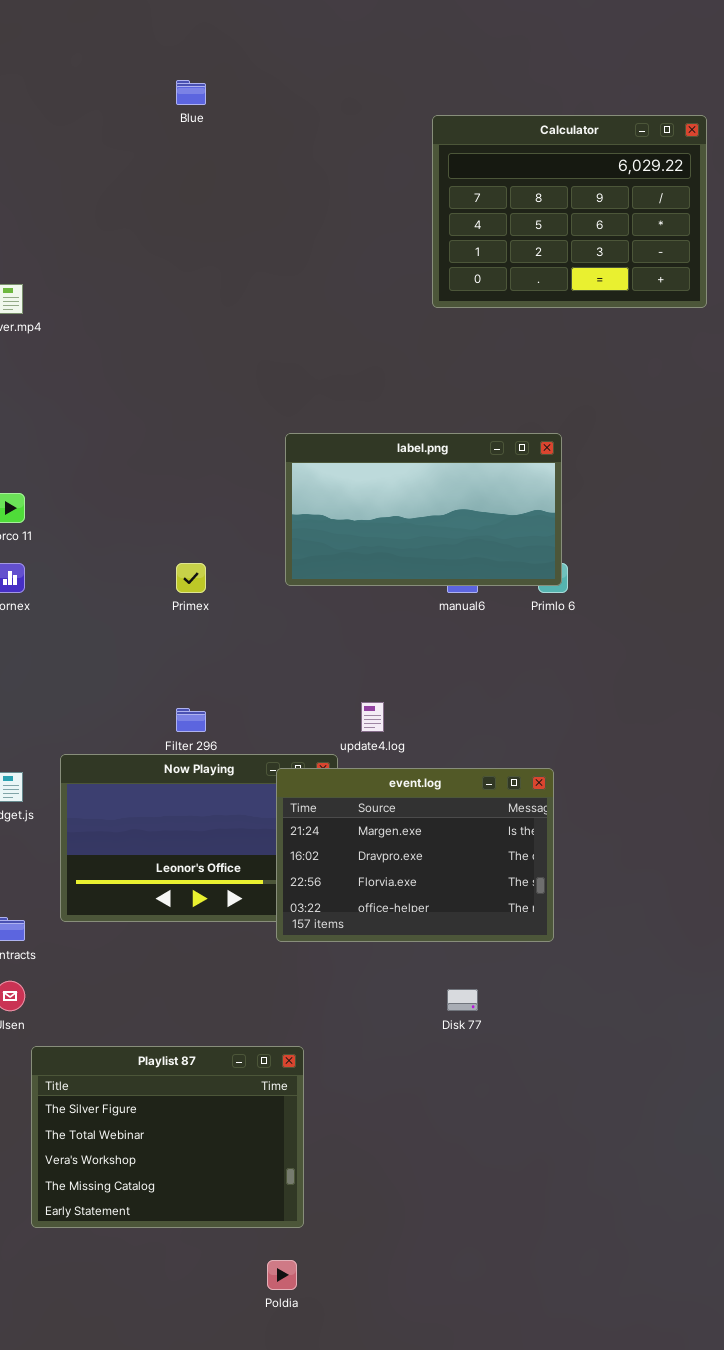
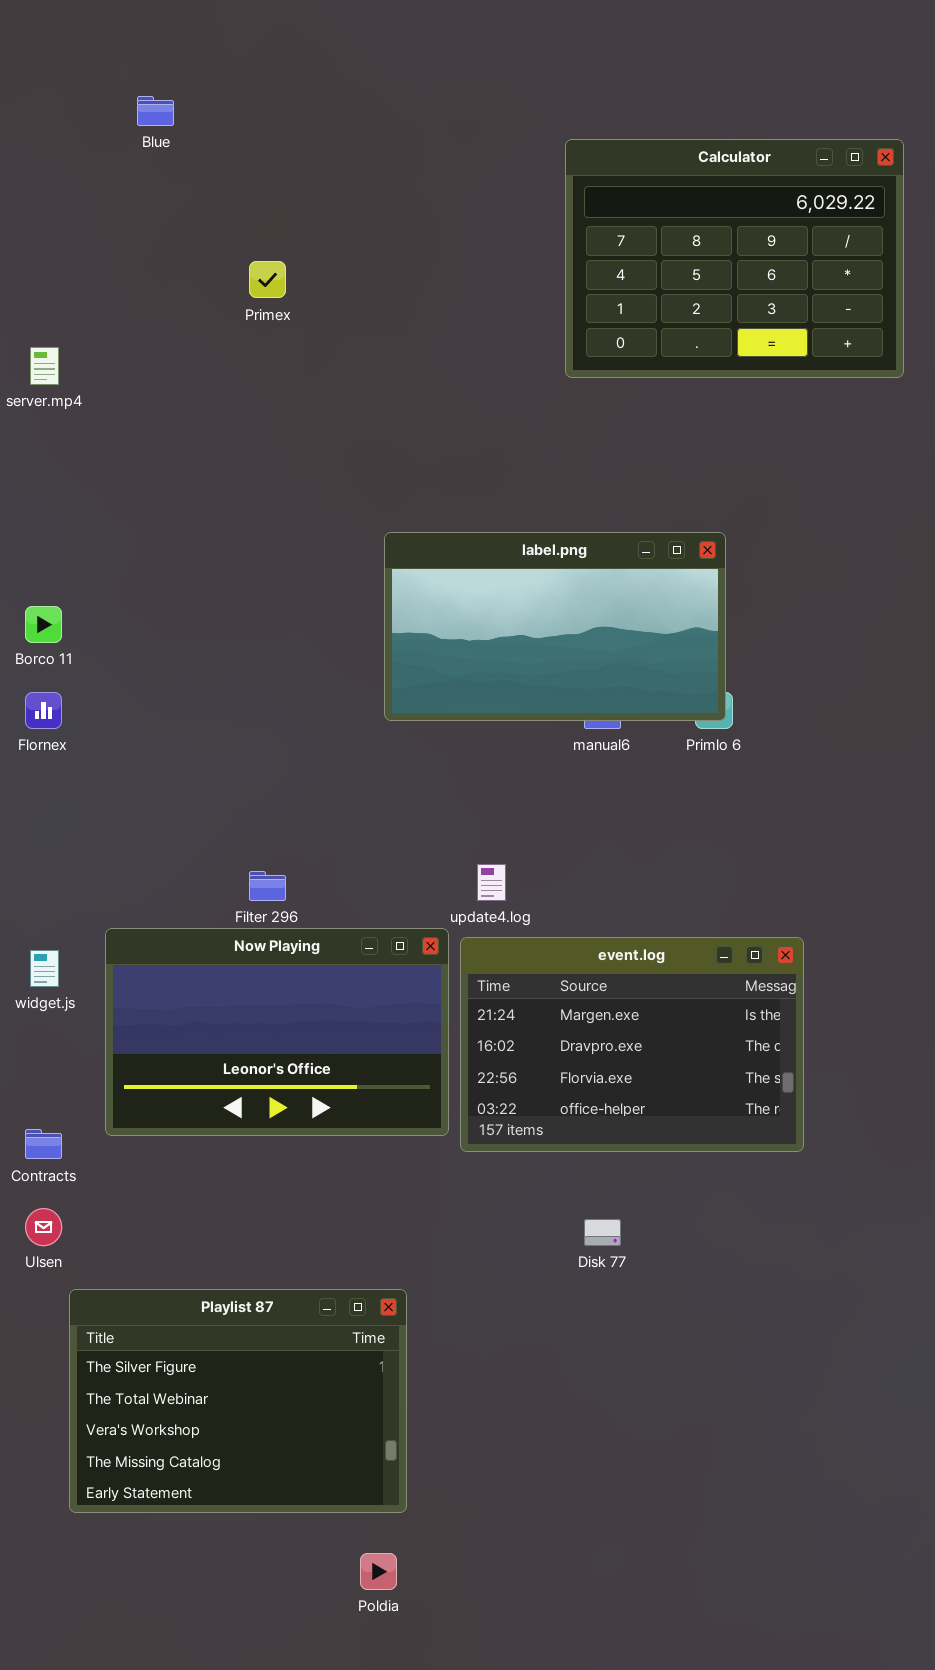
Blue: [176,80,206,105] -> [137,96,174,126], moved
Primex: [176,563,206,593] -> [249,261,286,298], moved
event.log: [276,768,554,942] -> [460,937,804,1152], moved

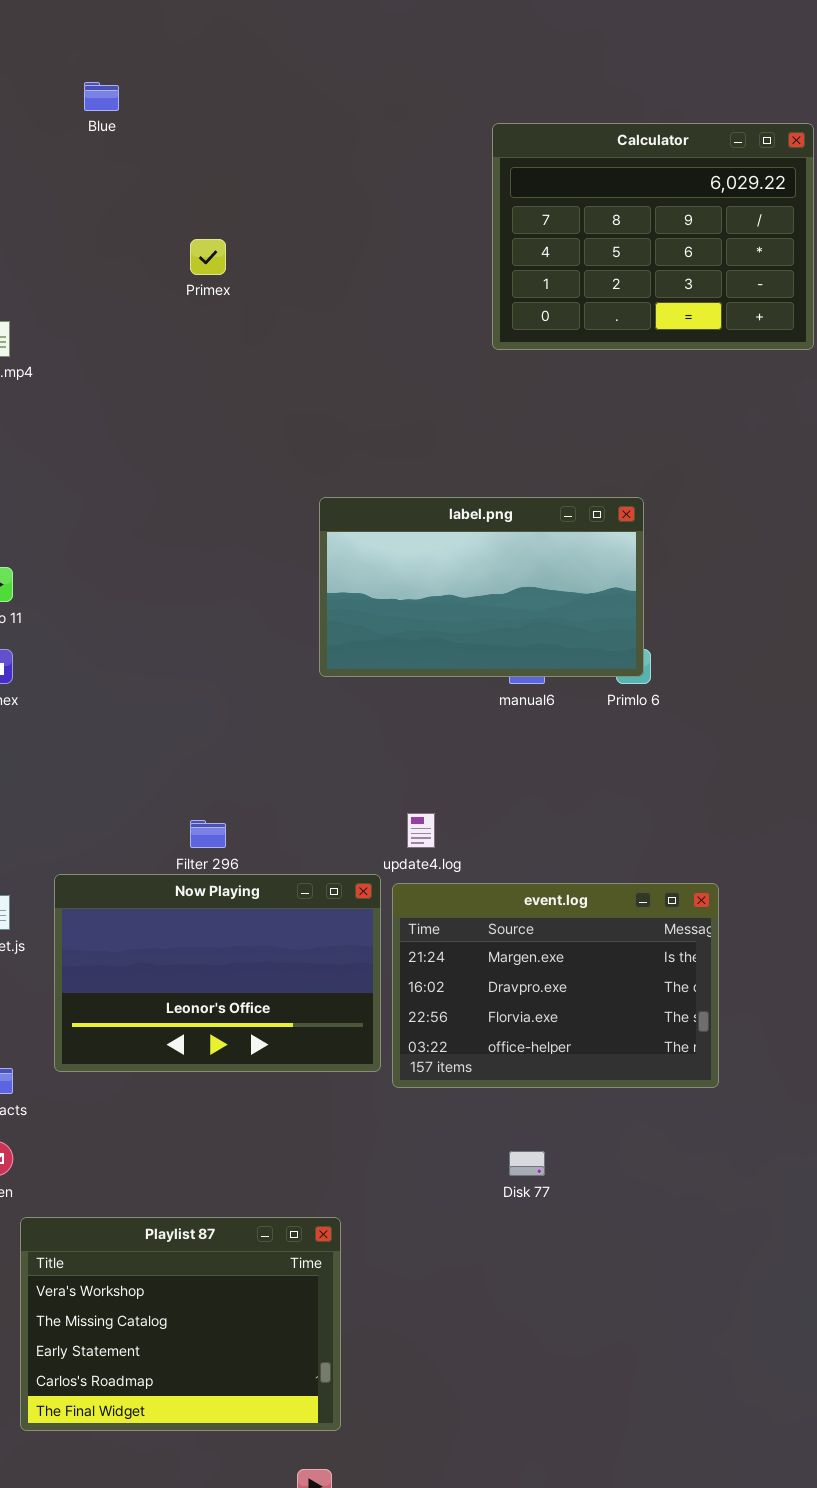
Playlist 87: [69,1289,407,1513] -> [20,1217,341,1431], scrolled down 2 rows

